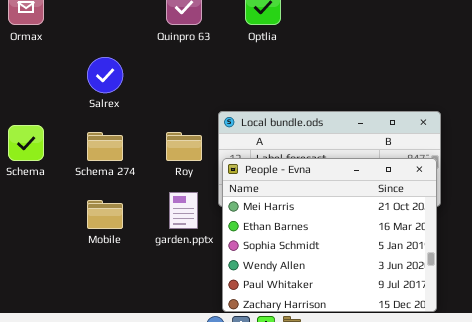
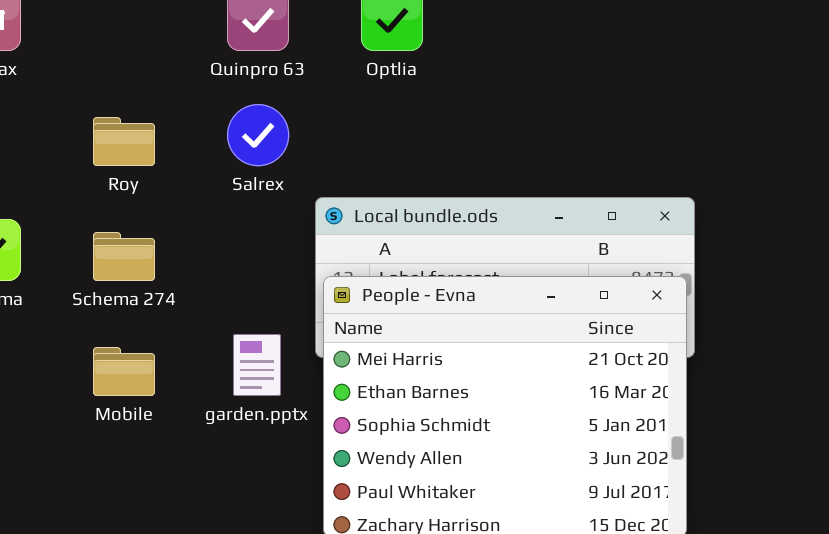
Salrex: [87,57,123,93] -> [227,104,289,166], moved
Roy: [166,132,202,161] -> [93,117,155,166], moved

